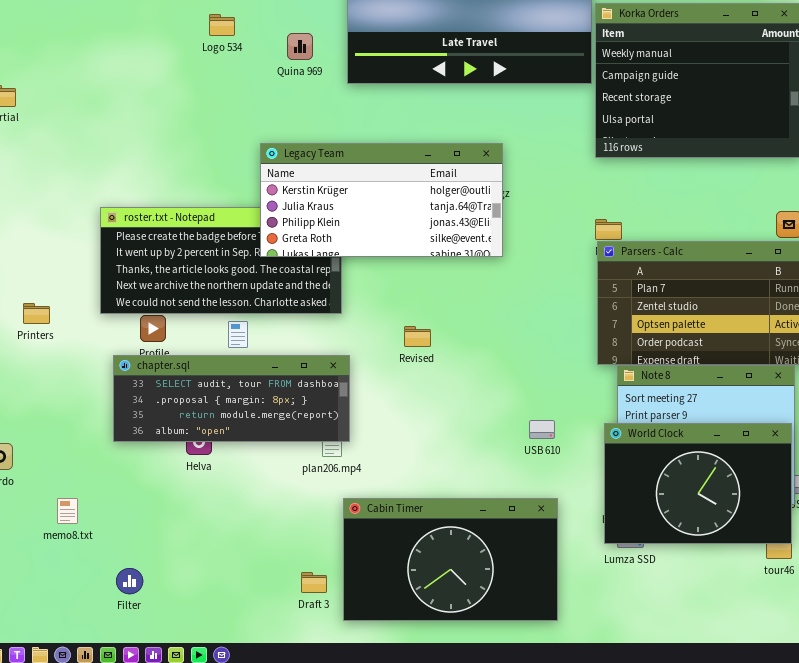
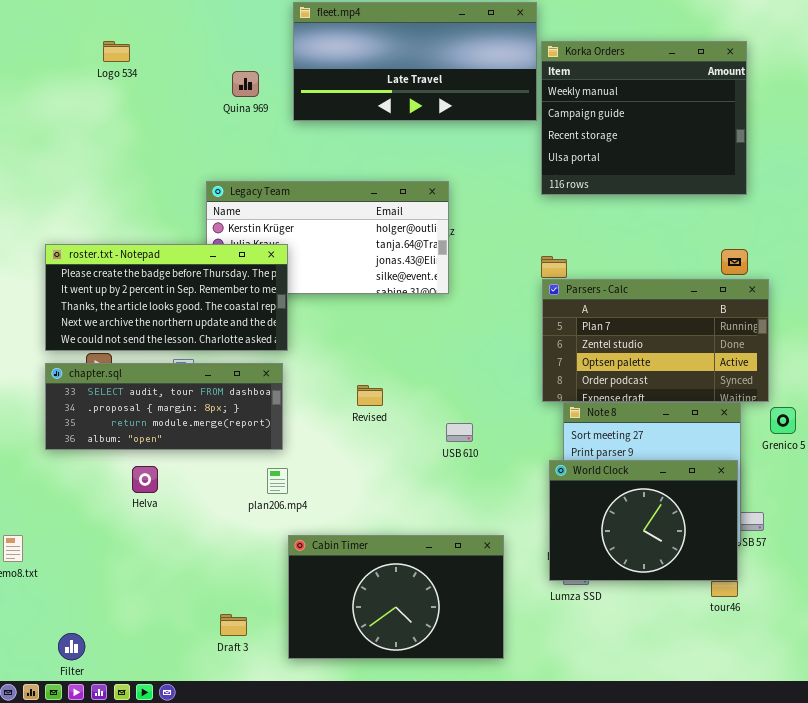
Logo 534: [209,14,235,36] -> [103,41,130,62], moved
roster.txt - Notepad: [100,207,342,314] -> [45,244,288,351], raised
Revised: [404,326,431,347] -> [357,385,383,406], moved
chapter.sql: [113,355,350,442] -> [45,363,283,450], moved
USB 610: [529,420,555,439] -> [446,423,473,442], moved
Filter: [116,568,143,594] -> [58,633,85,660], moved
Draft 3: [301,572,327,593] -> [220,614,247,636], moved

